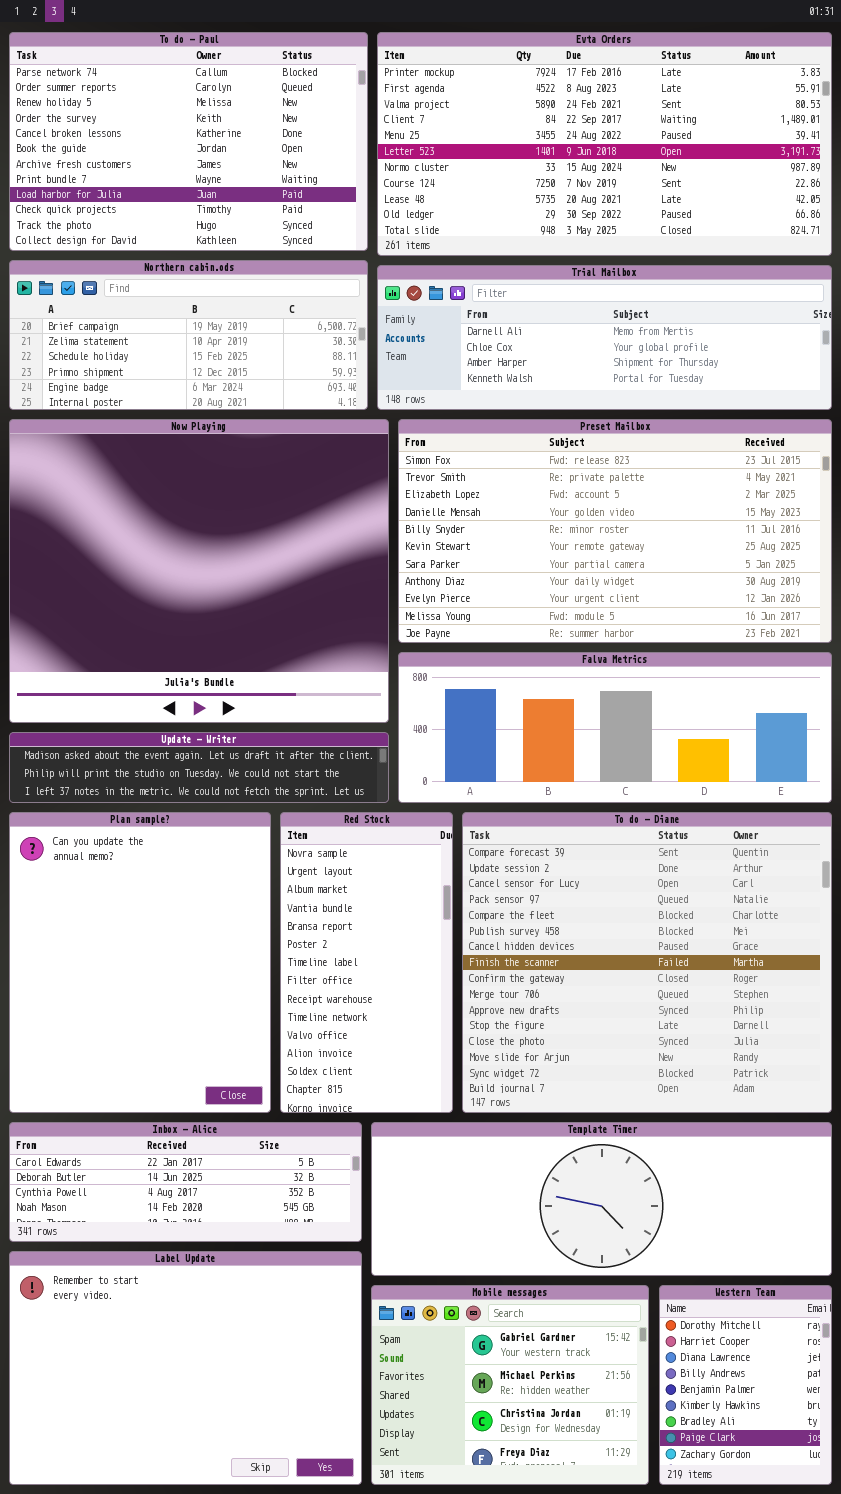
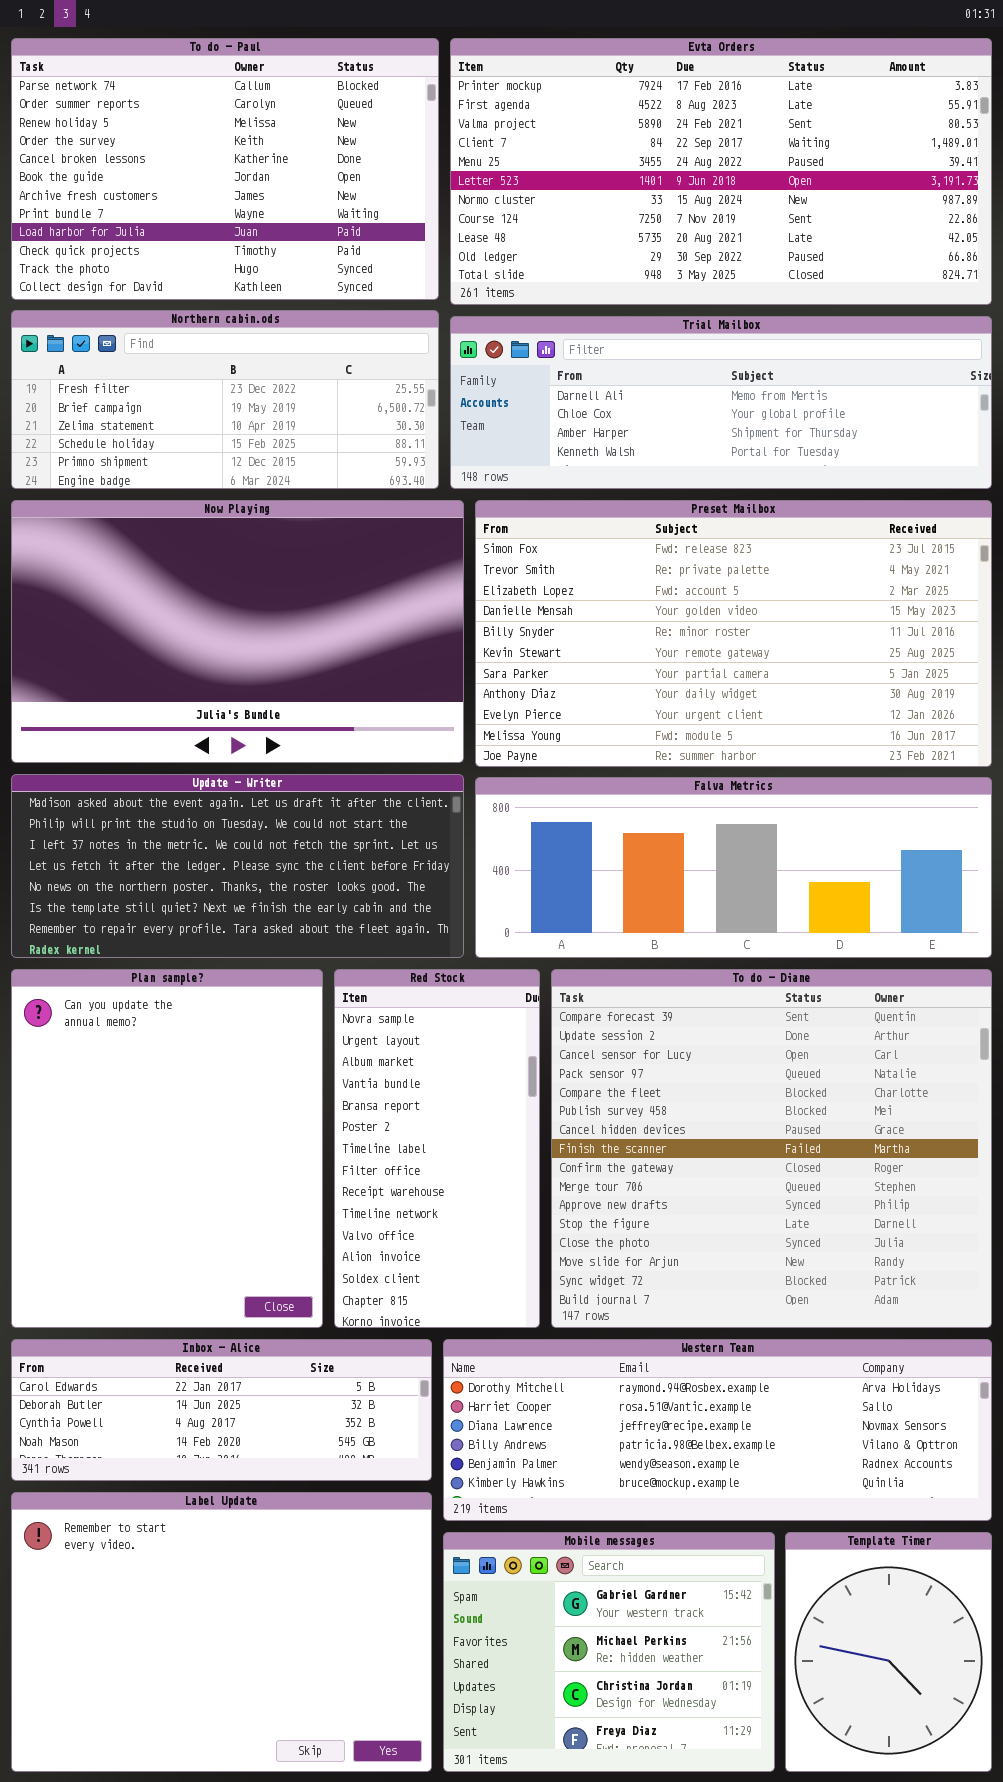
Northern cabin.ods: [9,260,368,410] -> [11,310,439,489], scrolled up 1 row
Now Playing: [9,419,389,723] -> [11,500,464,763], resized
Update - Writer: [9,732,389,803] -> [11,774,464,958], resized
Template Timer: [371,1122,832,1276] -> [785,1532,992,1772], moved, resized
Western Team: [659,1285,832,1485] -> [443,1339,992,1521], moved, resized

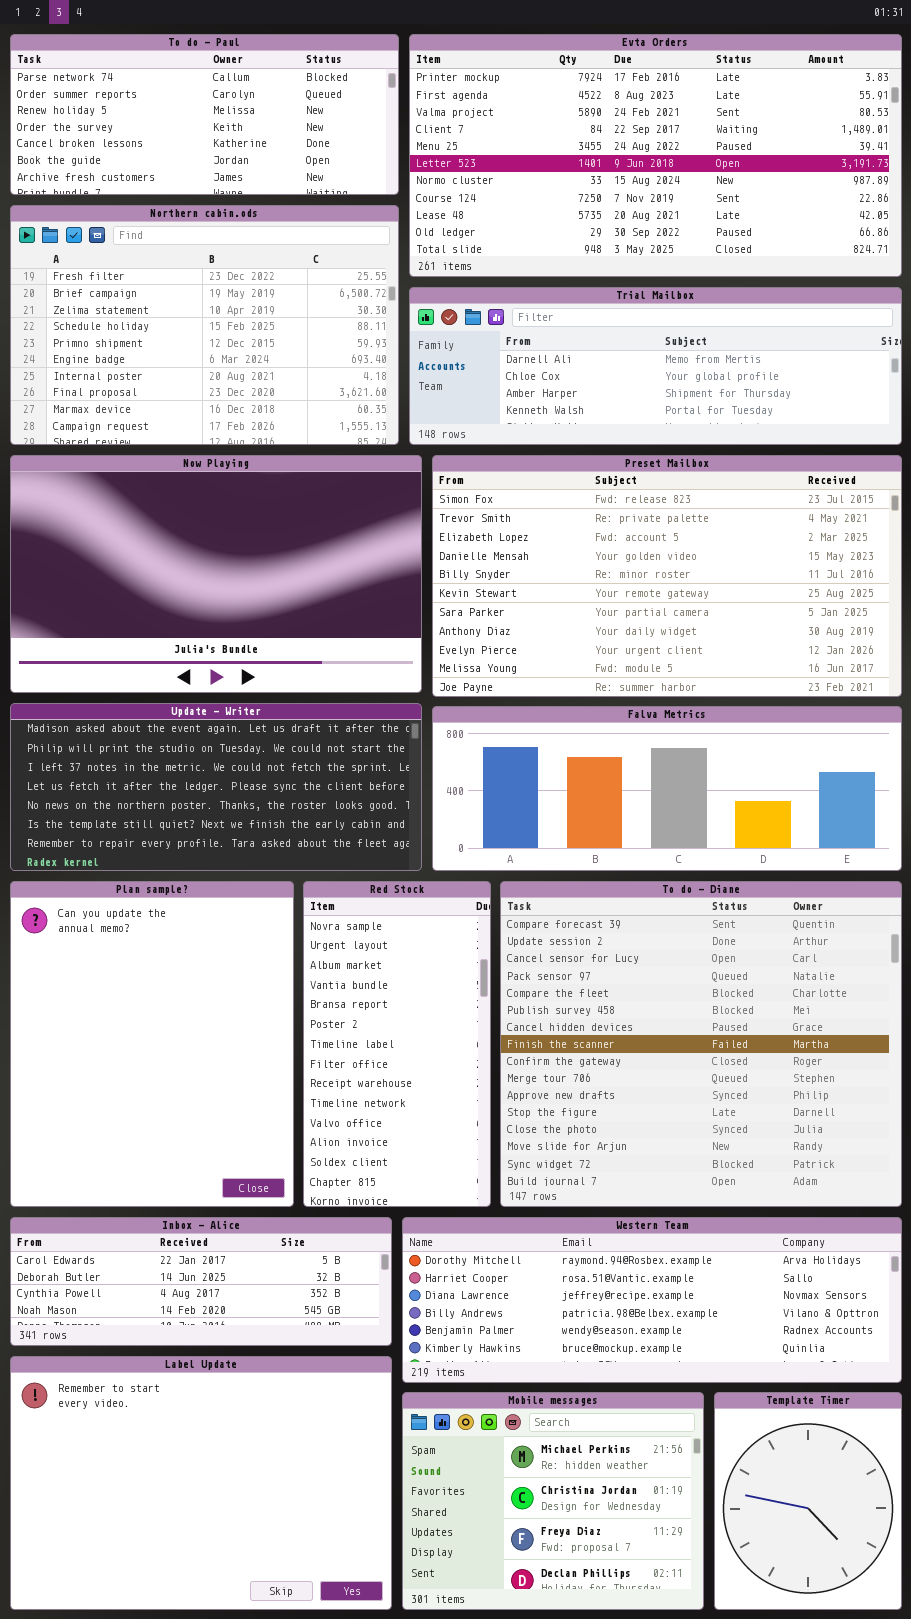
To do - Paul: [11,38,439,300] -> [10,34,399,195], resized
Northern cabin.ods: [11,310,439,489] -> [10,205,399,445], resized
Mobile messages: [443,1532,775,1772] -> [402,1392,704,1610], scrolled down 1 row

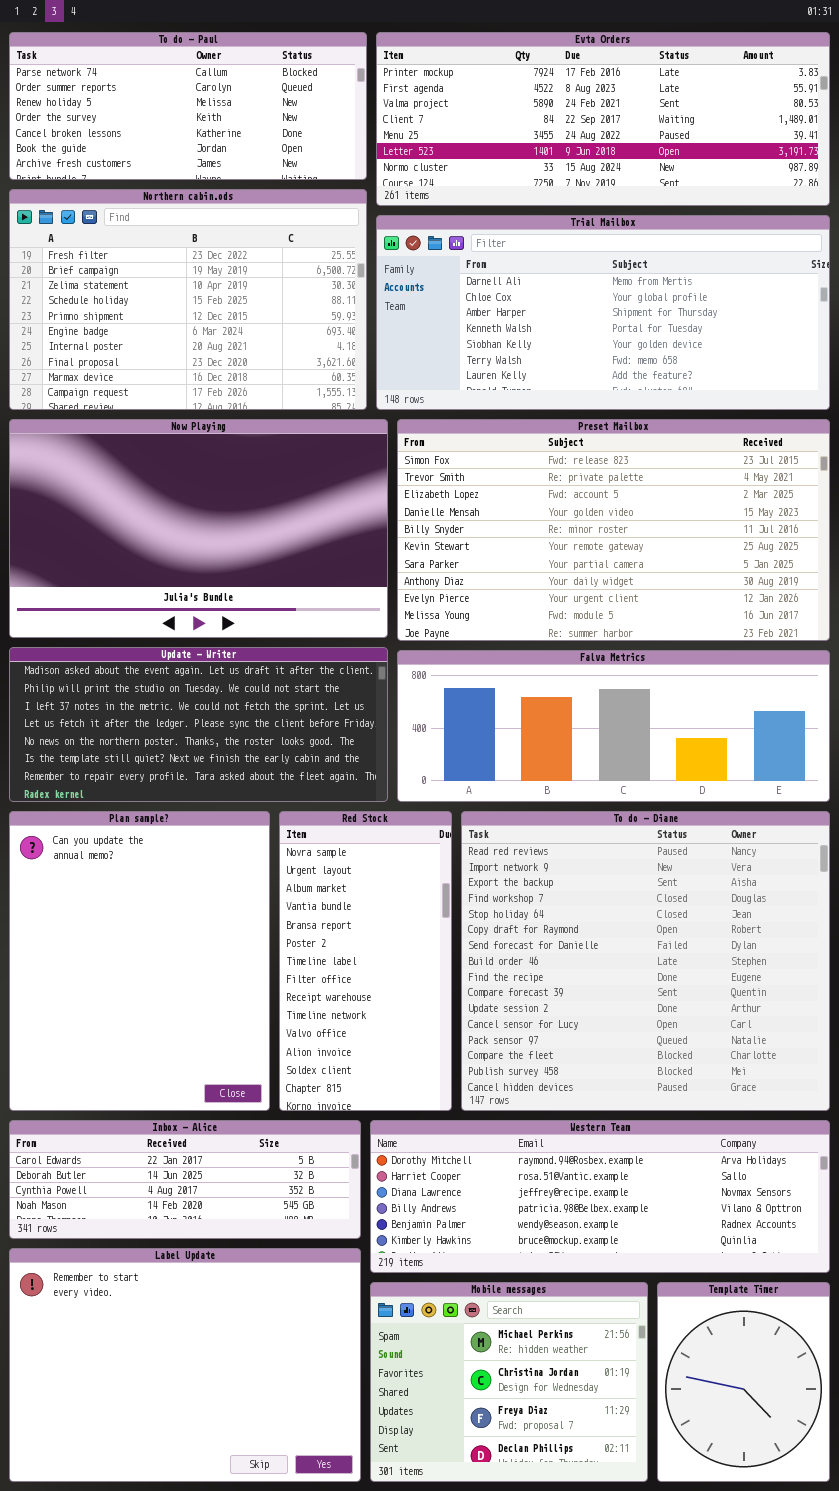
Evta Orders: [409,34,902,277] -> [376,32,830,206], resized
Trial Mailbox: [409,287,902,445] -> [376,215,830,410], resized
To do - Diane: [500,881,902,1207] -> [461,811,830,1111], scrolled up 9 rows

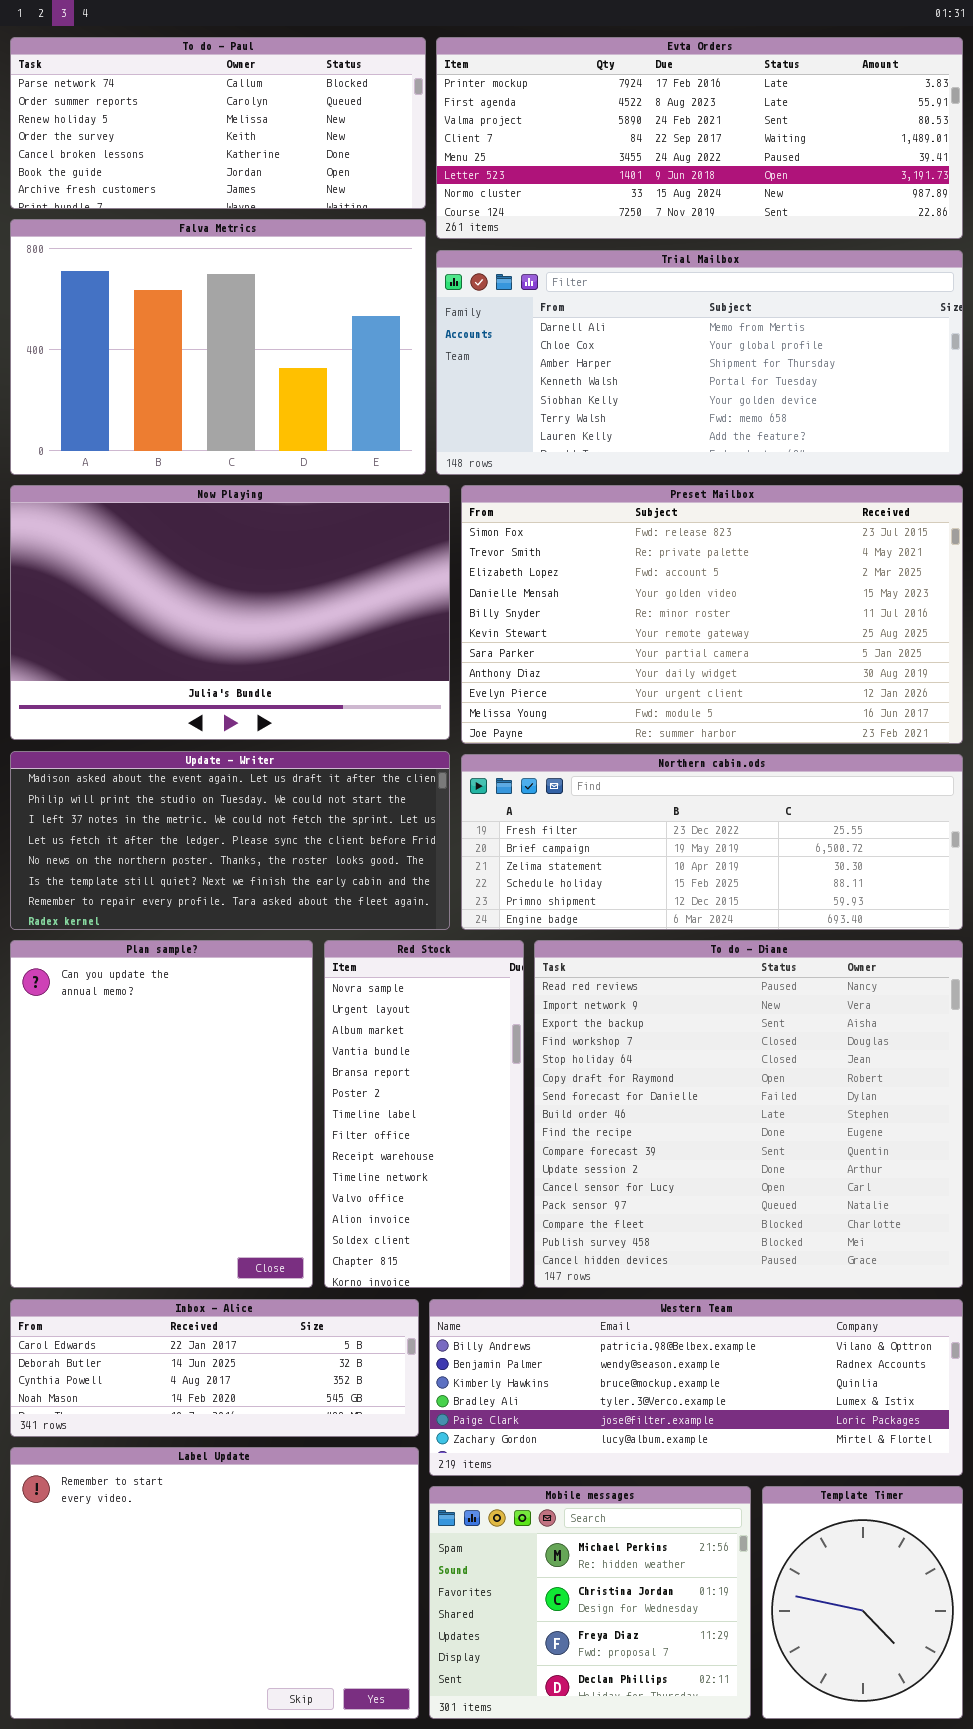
Northern cabin.ods: [9,189,367,410] -> [461,754,963,930], moved, resized
Falva Metrics: [397,650,830,802] -> [10,219,426,475], moved, resized
Western Team: [370,1120,830,1273] -> [429,1299,963,1476], scrolled down 3 rows

